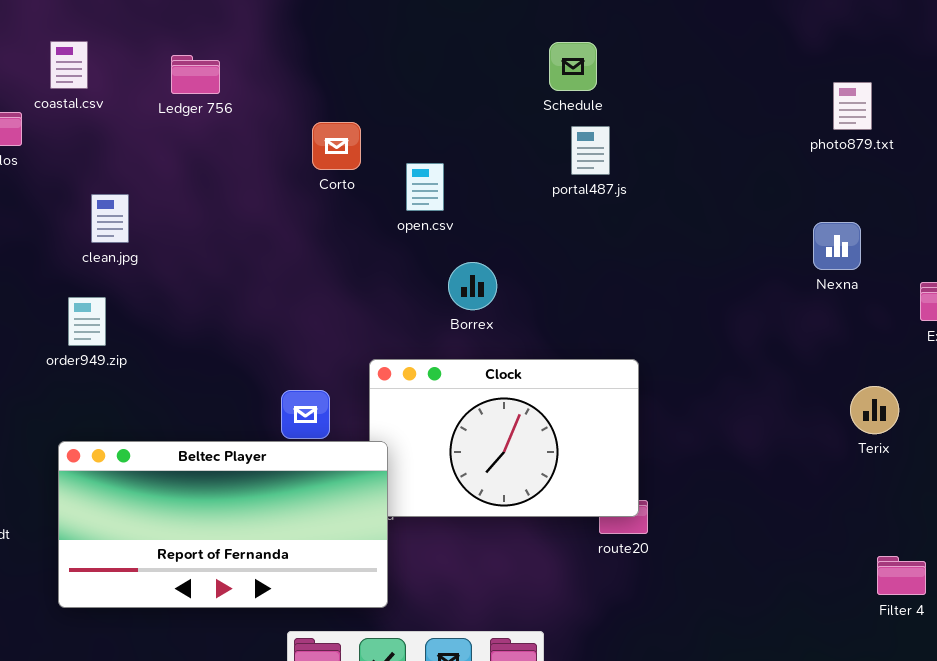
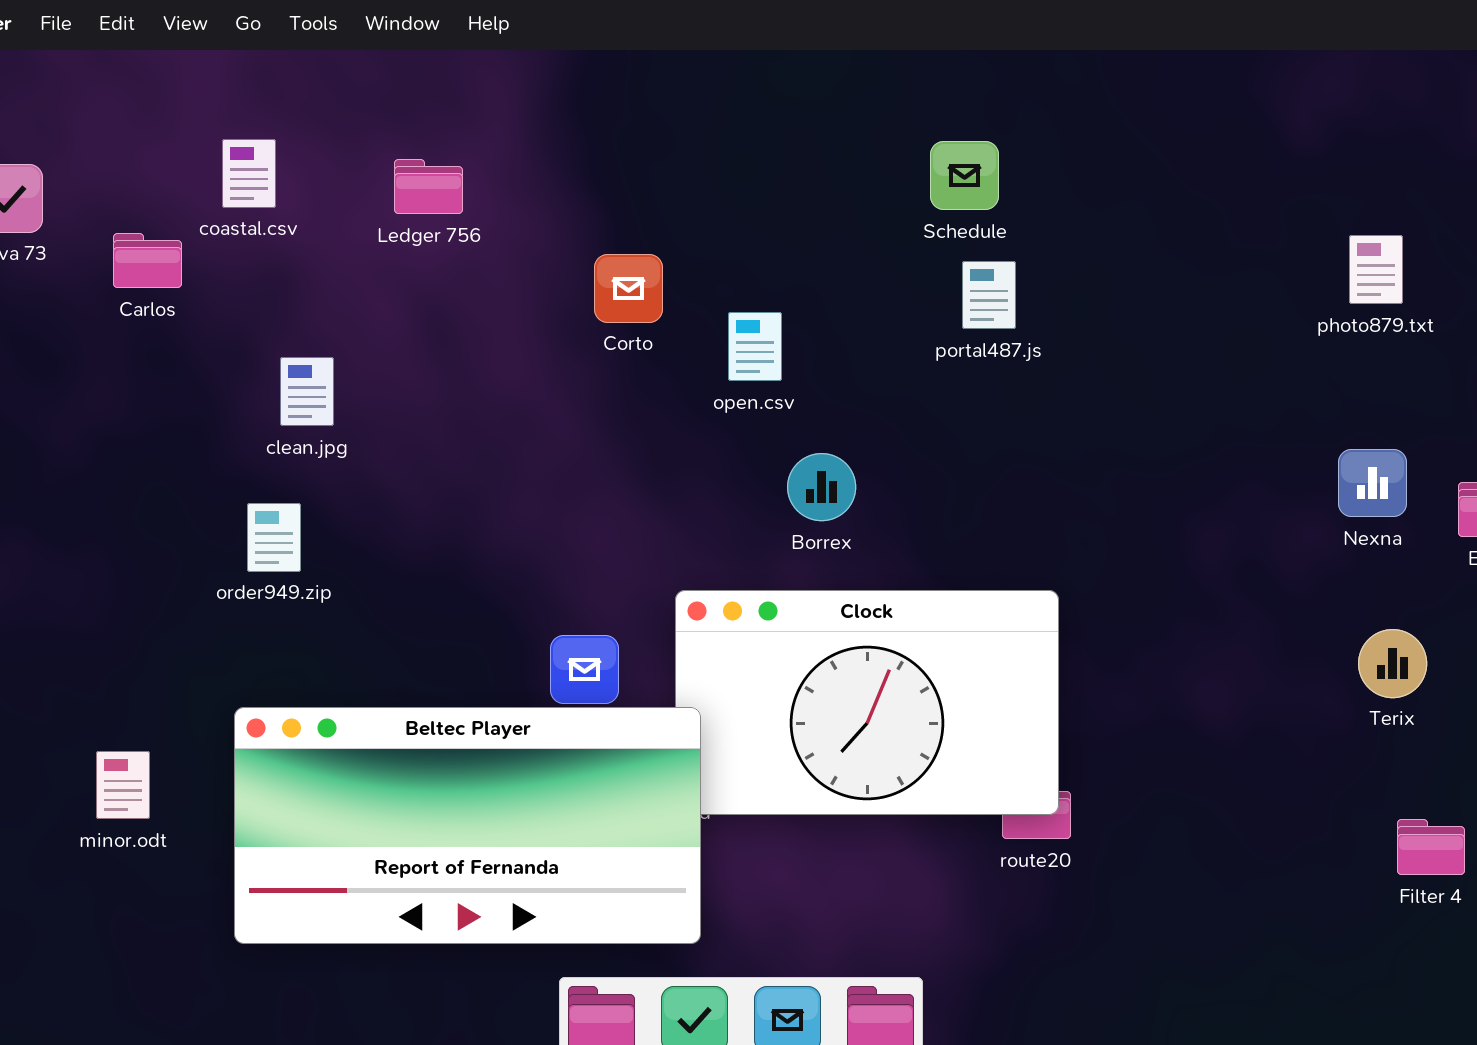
photo879.txt: [833,82,872,130] -> [1349,235,1403,304], moved
Nexna: [813,222,861,270] -> [1338,449,1407,517], moved
Filter 4: [877,556,926,595] -> [1397,819,1465,875], moved

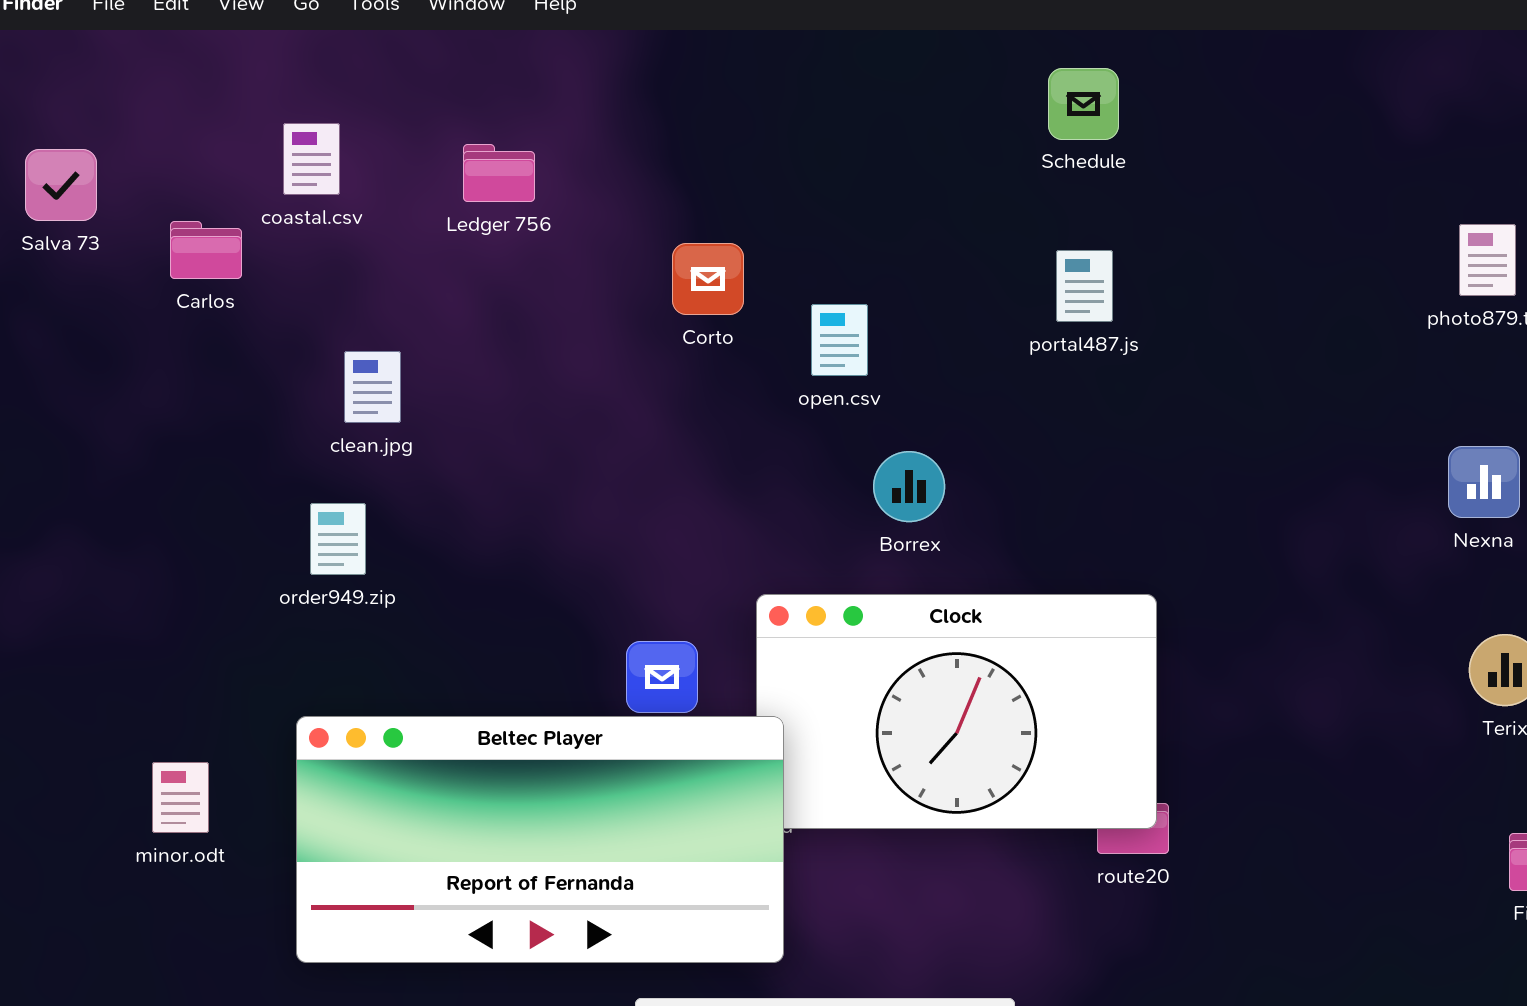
Schedule: [930,141,999,210] -> [1048,68,1119,140], moved

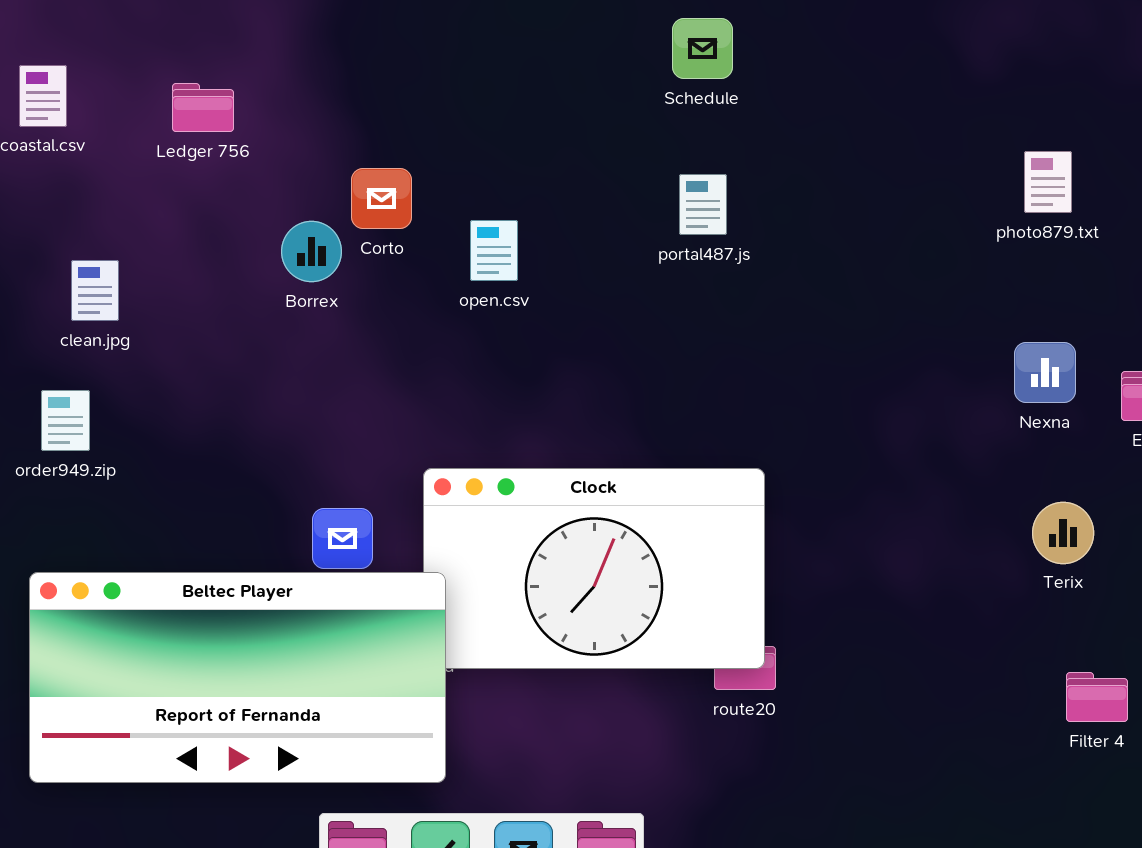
Borrex: [873,451,945,522] -> [281,221,342,282], moved

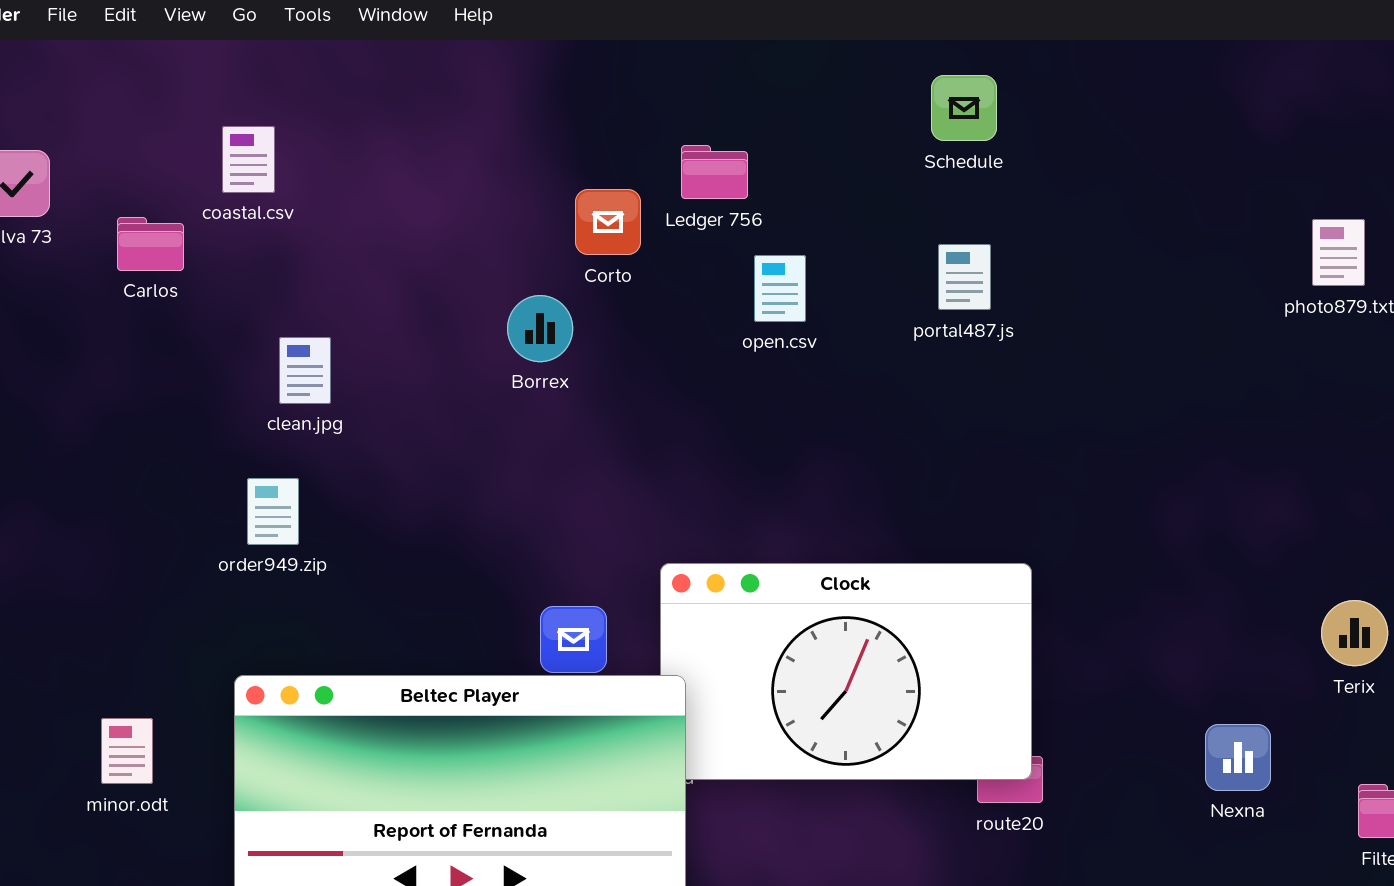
Ledger 756: [172,83,234,132] -> [681,145,748,199], moved
Corto: [351,168,412,229] -> [575,189,641,255], moved
open.csv: [470,220,518,281] -> [754,255,806,322], moved
Nexna: [1014,342,1076,403] -> [1205,724,1271,791], moved

